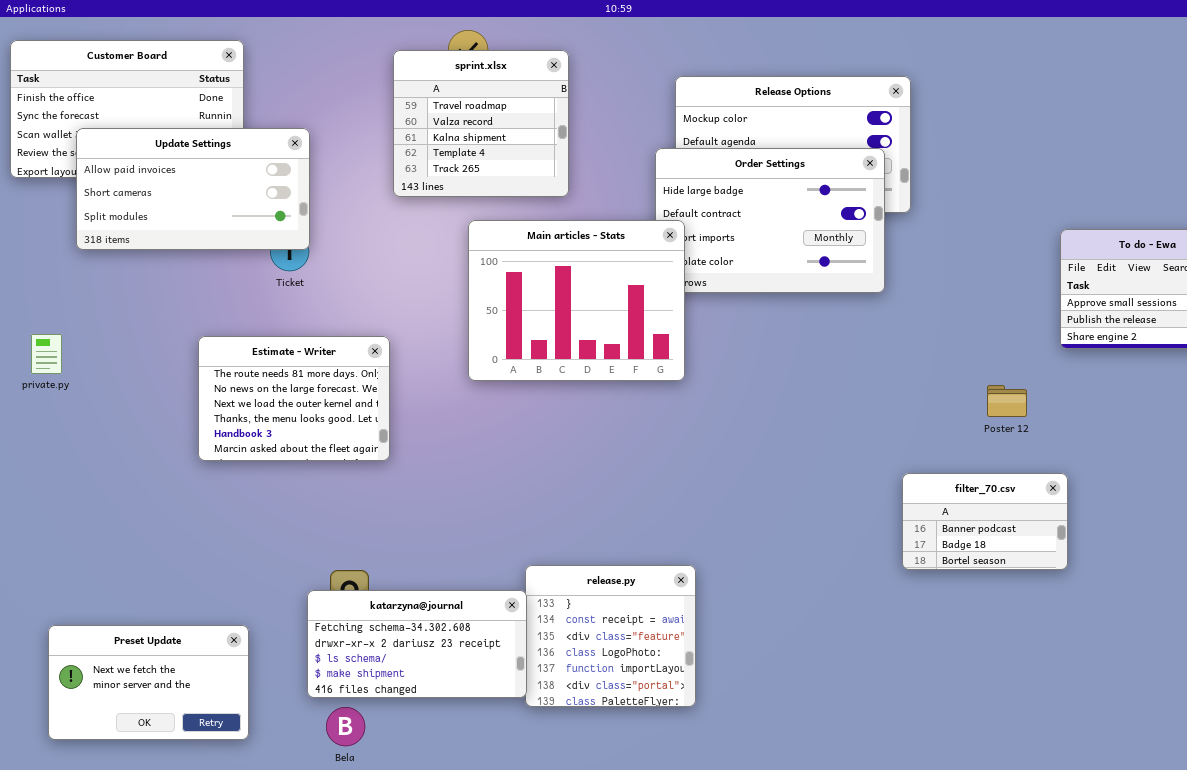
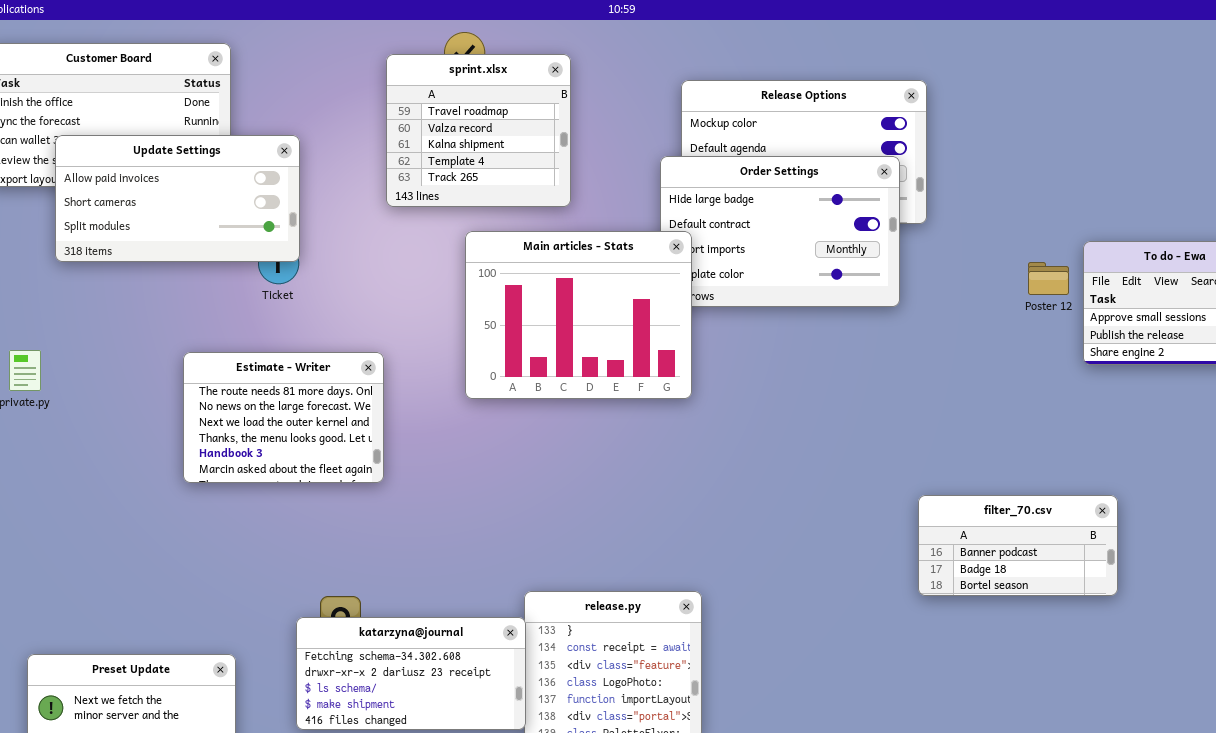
Poster 12: [987,385,1027,417] -> [1028,262,1069,295], moved
filter_70.csv: [902,473,1068,570] -> [918,495,1118,596], resized

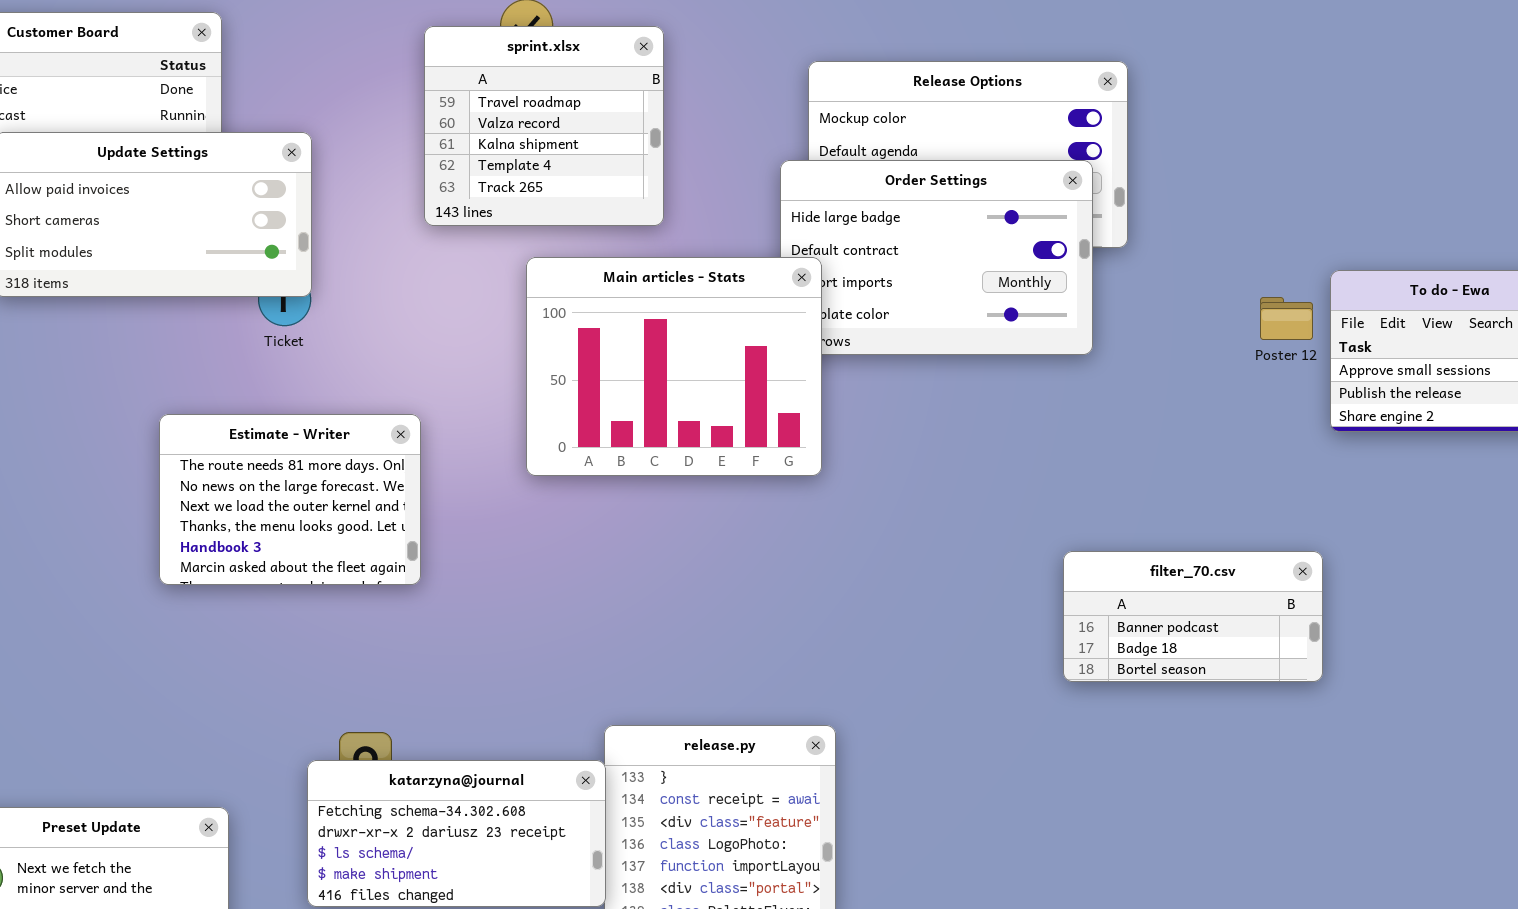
filter_70.csv: [918,495,1118,596] -> [1063,551,1323,682], moved

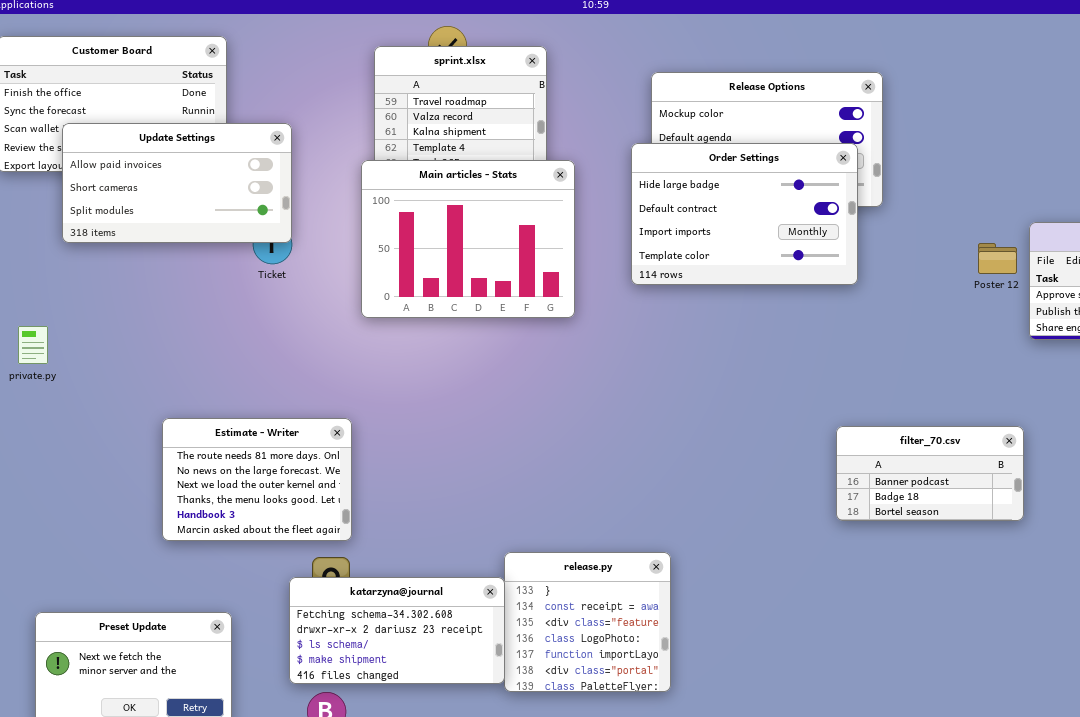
Main articles - Stats: [526,257,822,476] -> [361,160,575,318], moved
Estimate - Writer: [159,414,421,585] -> [162,418,352,541], moved

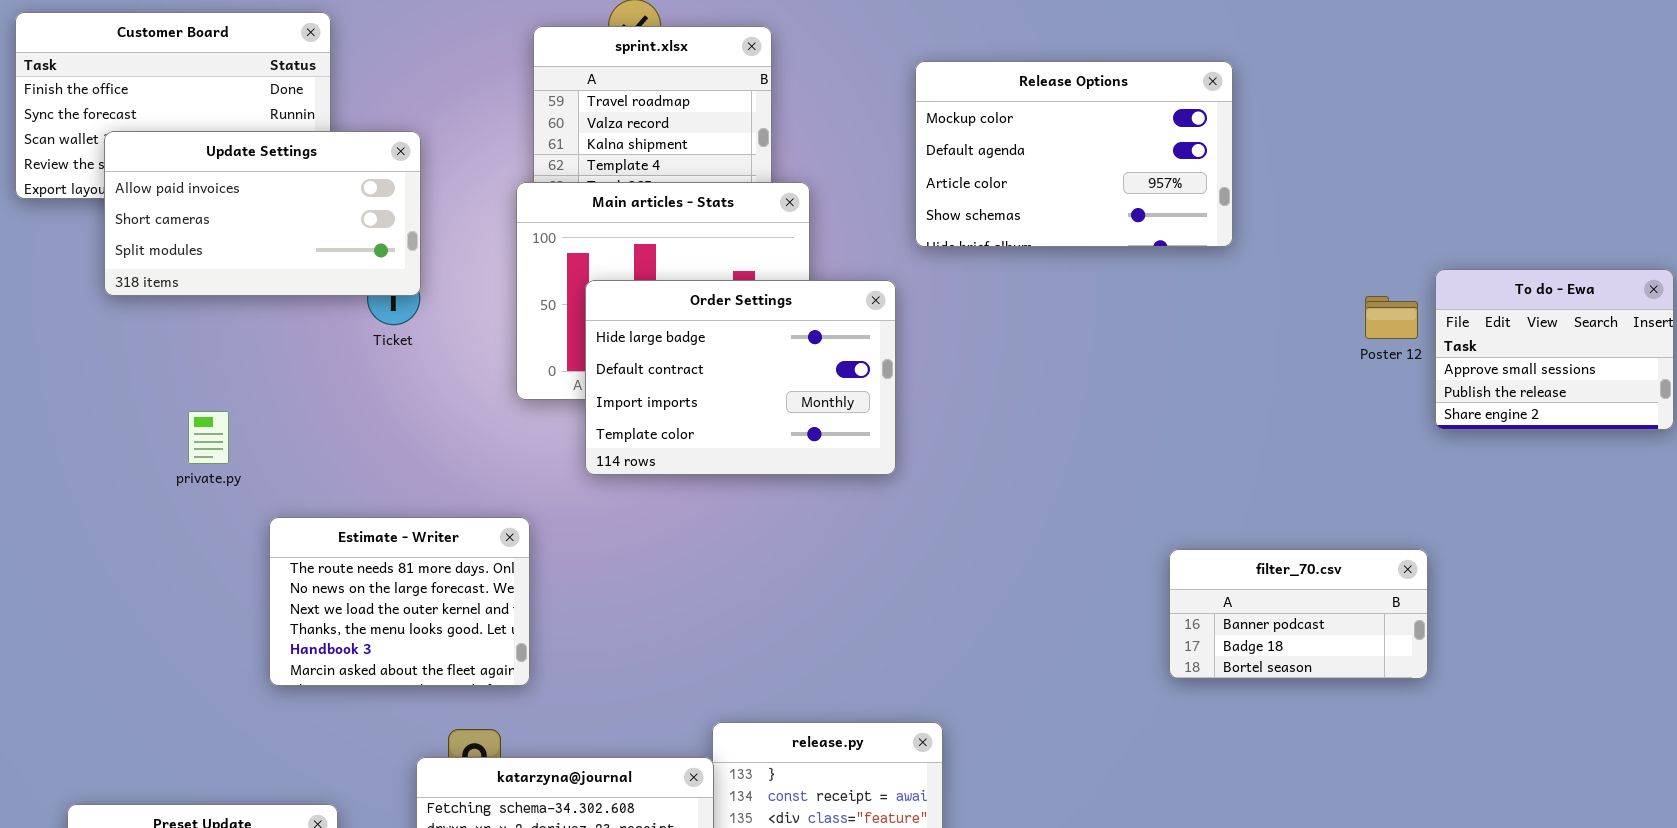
Order Settings: [631,143,858,285] -> [585,280,896,475], moved
private.py: [18,326,48,364] -> [188,411,229,464], moved
Estimate - Writer: [162,418,352,541] -> [269,517,530,686], moved

